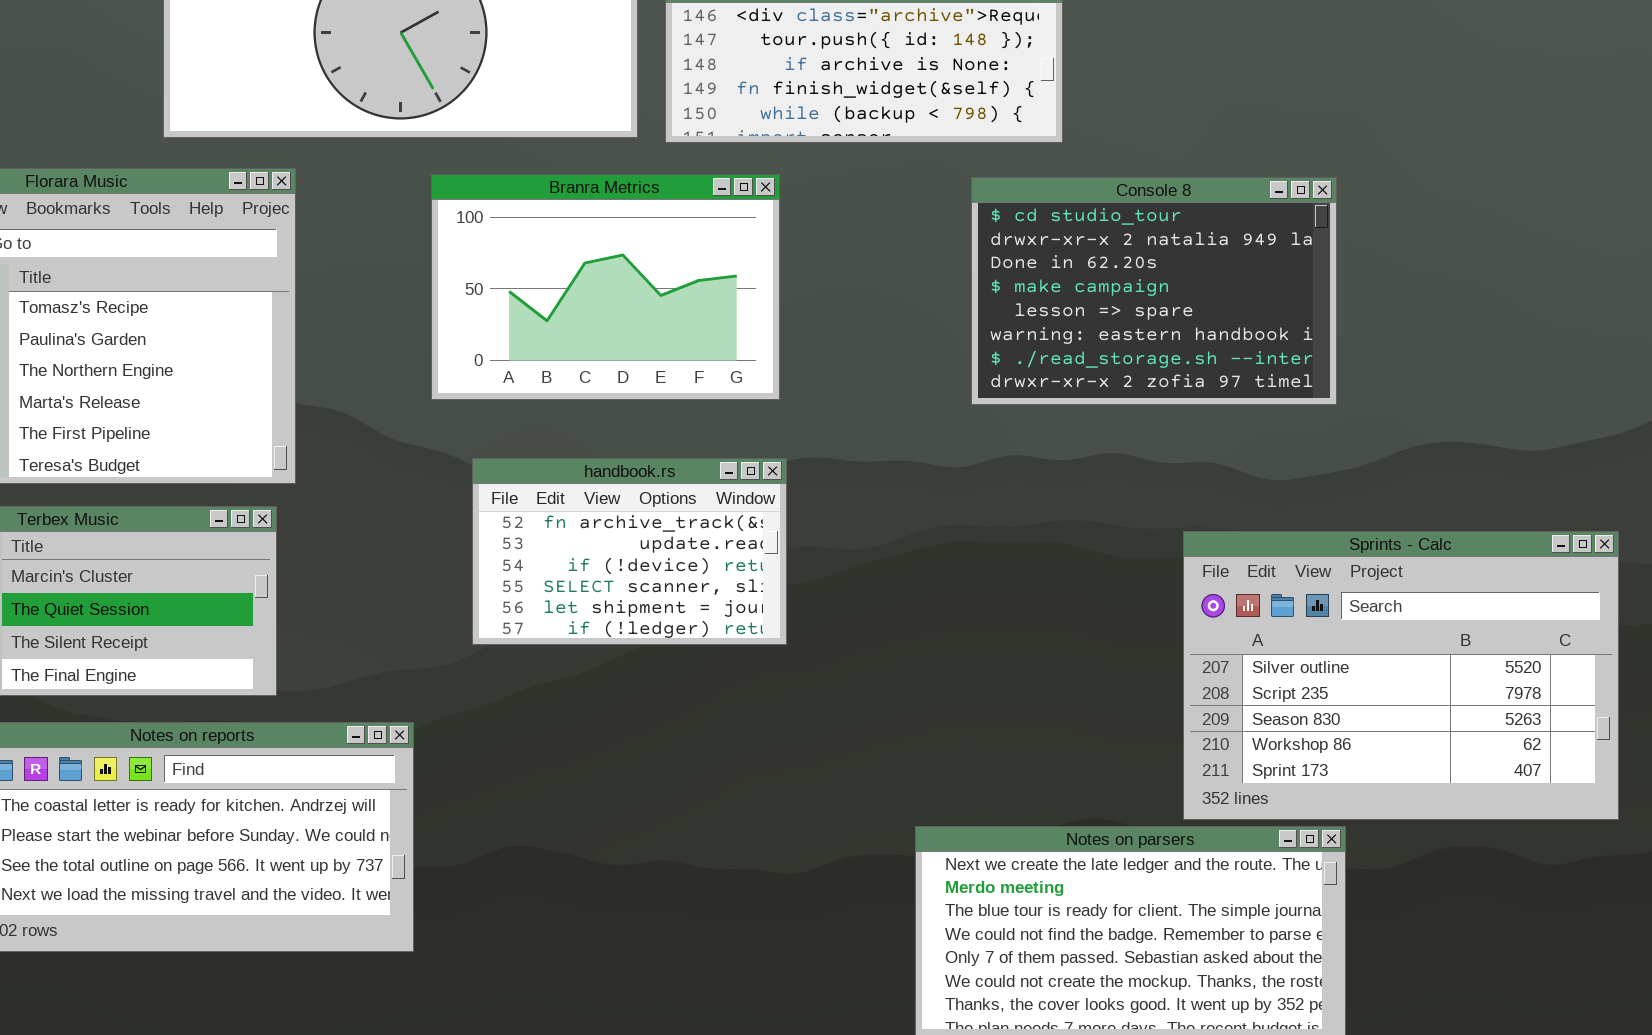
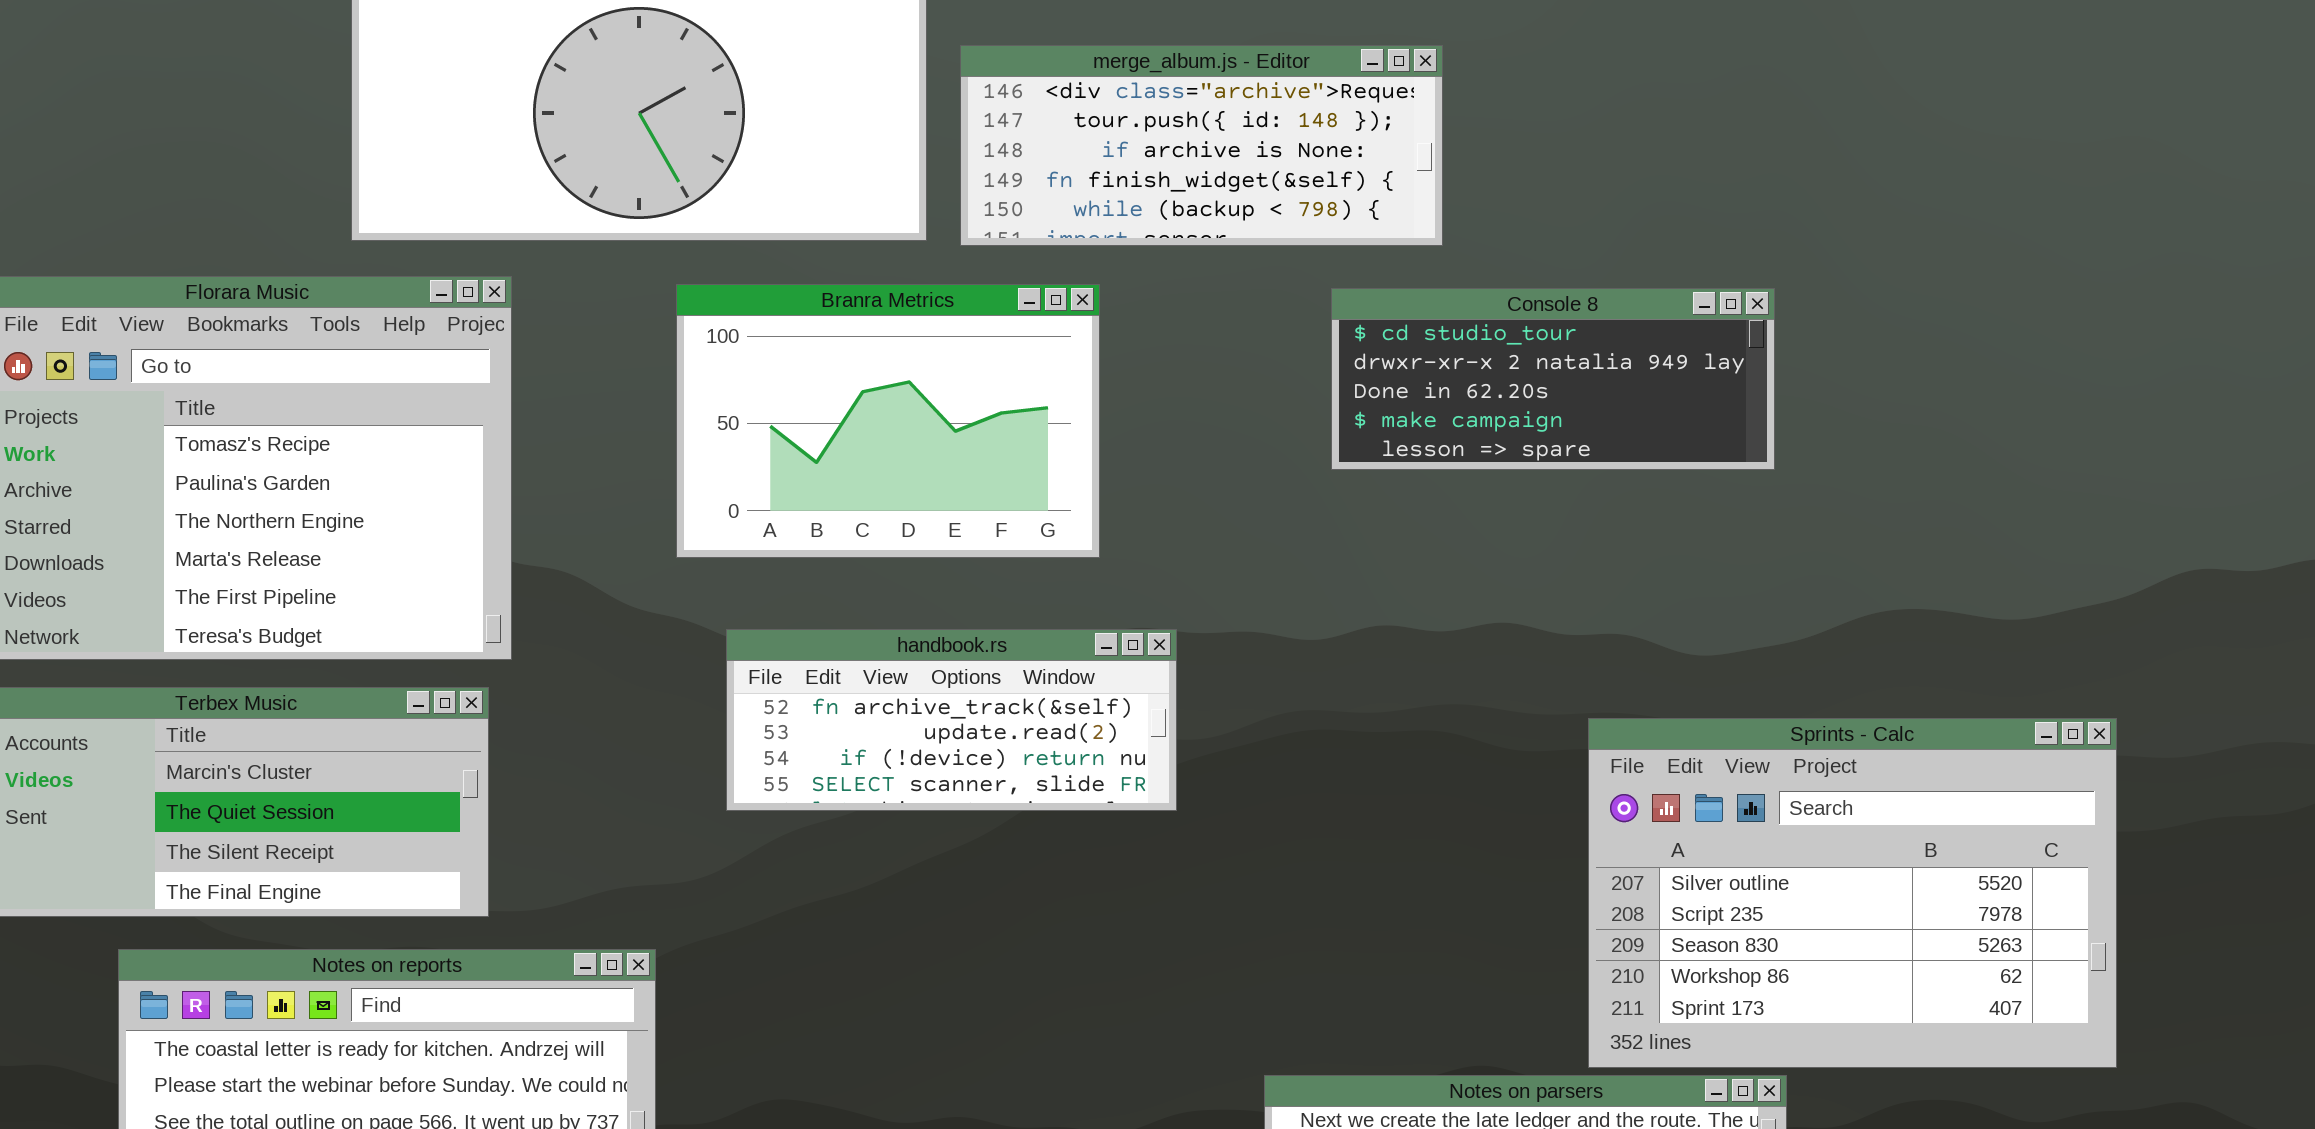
Console 8: [971,177,1337,405] -> [1331,288,1775,470], resized
handbook.rs: [472,458,787,645] -> [726,629,1177,811], resized

